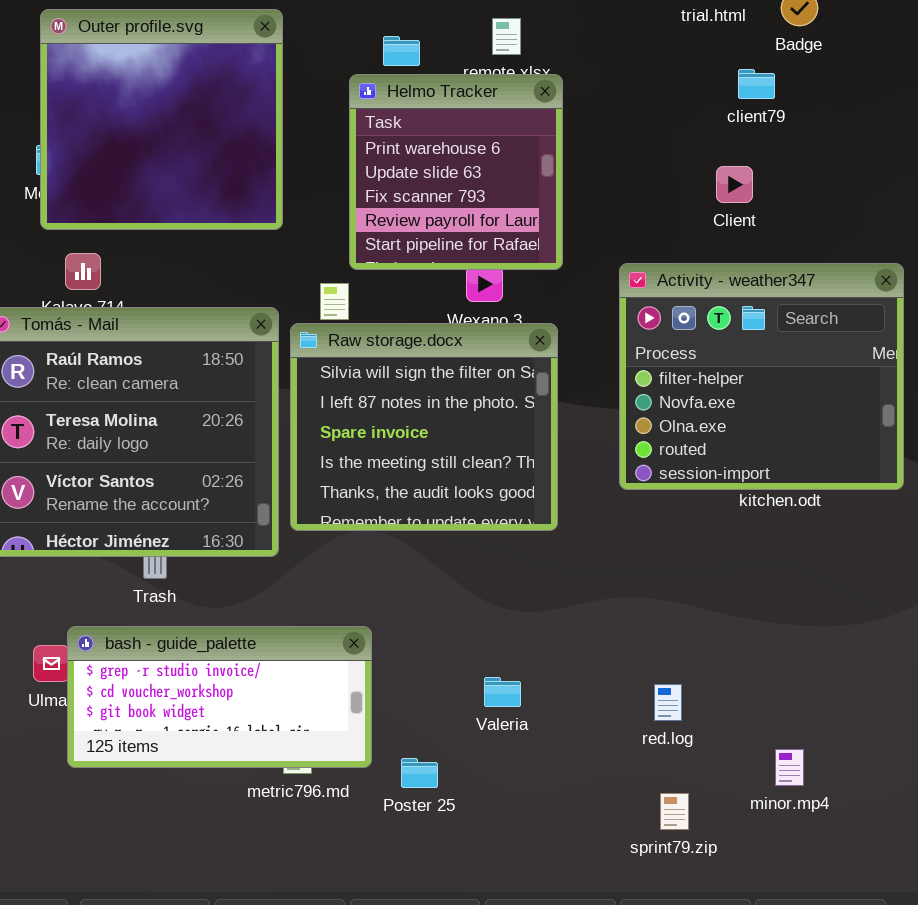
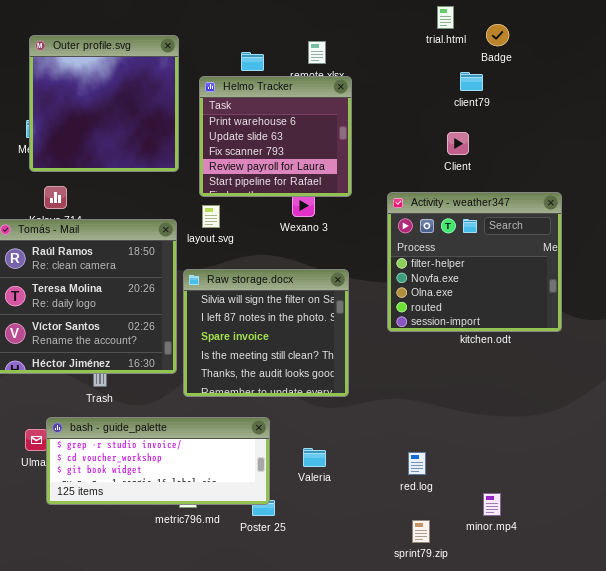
Helmo Tracker: [349,74,563,270] -> [199,76,352,197], resized
Raw storage.docx: [290,323,558,531] -> [183,269,349,397], moved
bash - guide_palette: [67,626,372,768] -> [46,417,270,505], resized

